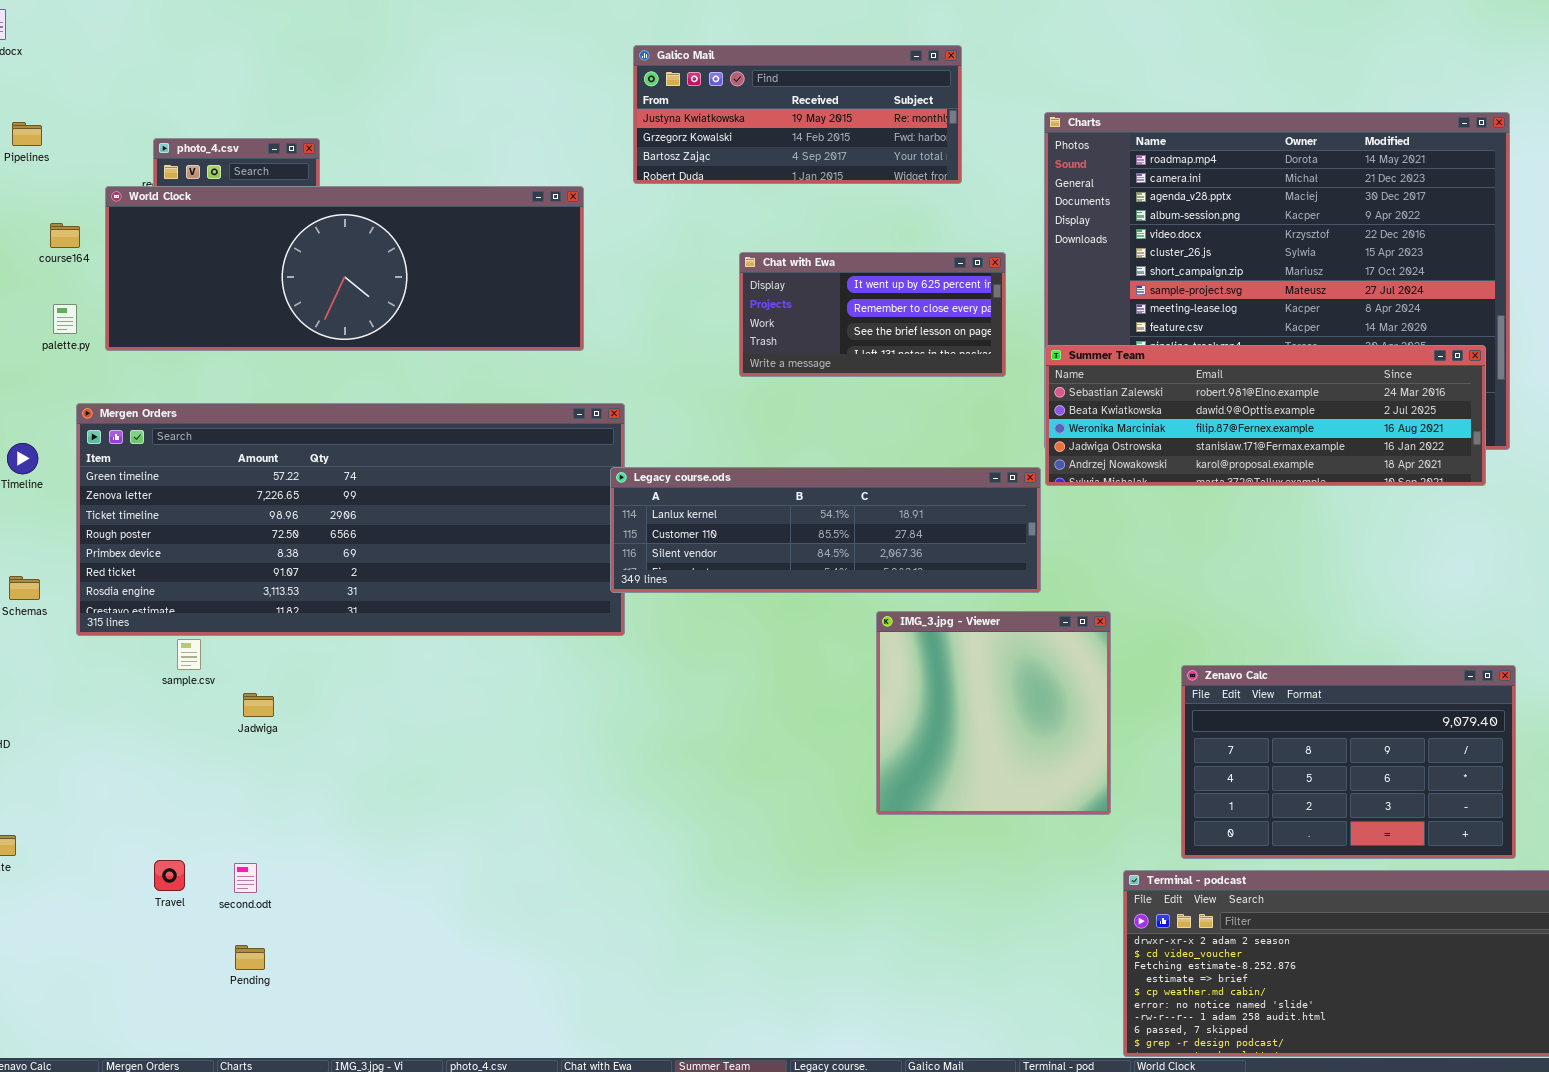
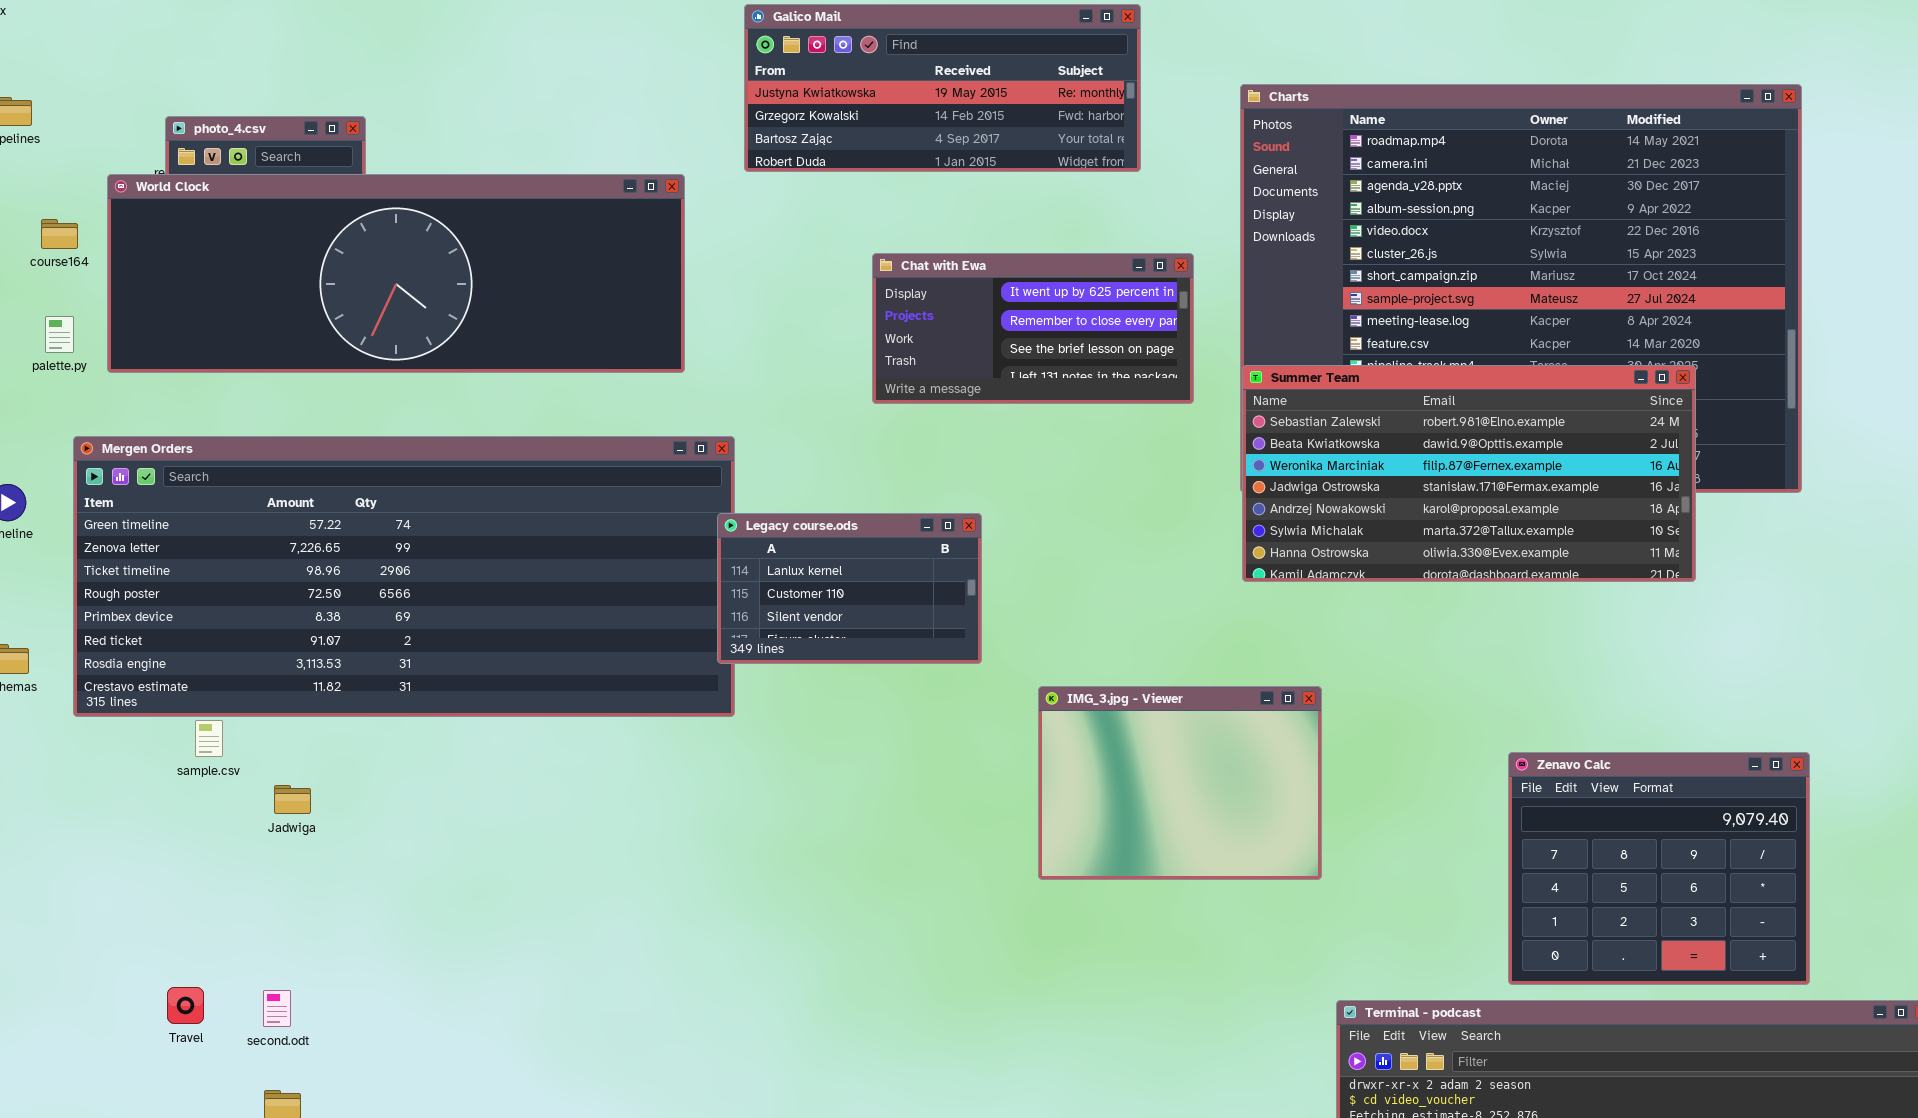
Summer Team: [1045,345,1486,486] -> [1242,365,1696,582], resized
Legacy course.ods: [610,467,1041,593] -> [717,513,982,664], resized
IMG_3.jpg - Viewer: [876,611,1111,815] -> [1038,686,1322,880], resized
Zenavo Calc: [1181,665,1516,859] -> [1508,752,1810,985], resized

